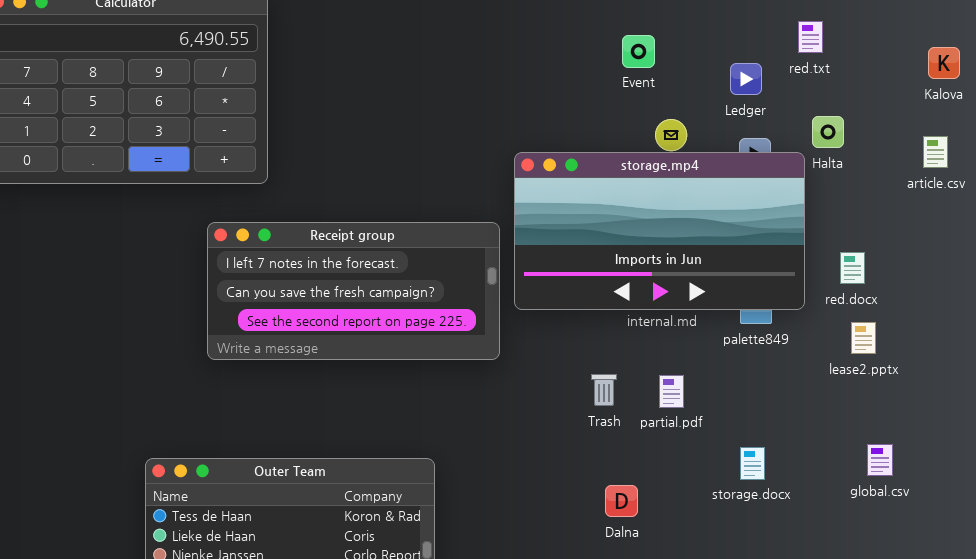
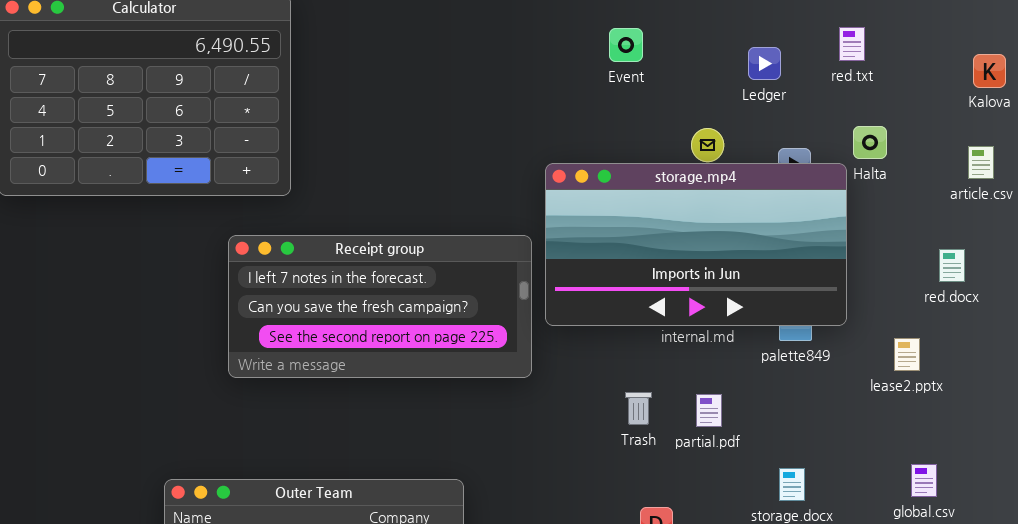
Event: [622,35,655,68] -> [609,28,643,62], moved
Ledger: [730,63,762,95] -> [748,47,781,80], moved
red.docx: [840,252,865,284] -> [939,249,965,282], moved

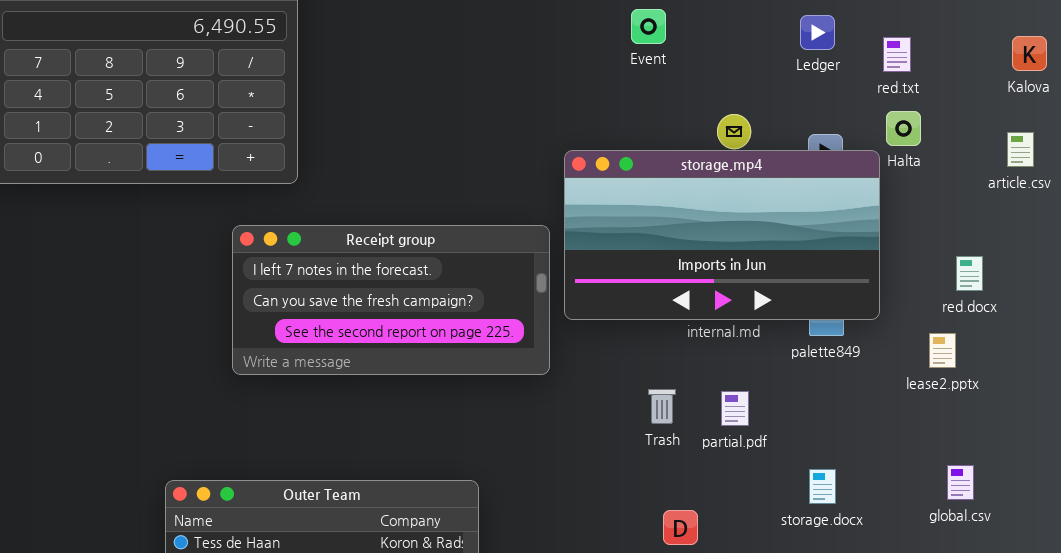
red.txt: [839,27,865,61] -> [883,37,911,72], moved
Ledger: [748,47,781,80] -> [800,15,835,50], moved
red.docx: [939,249,965,282] -> [956,256,983,291], moved

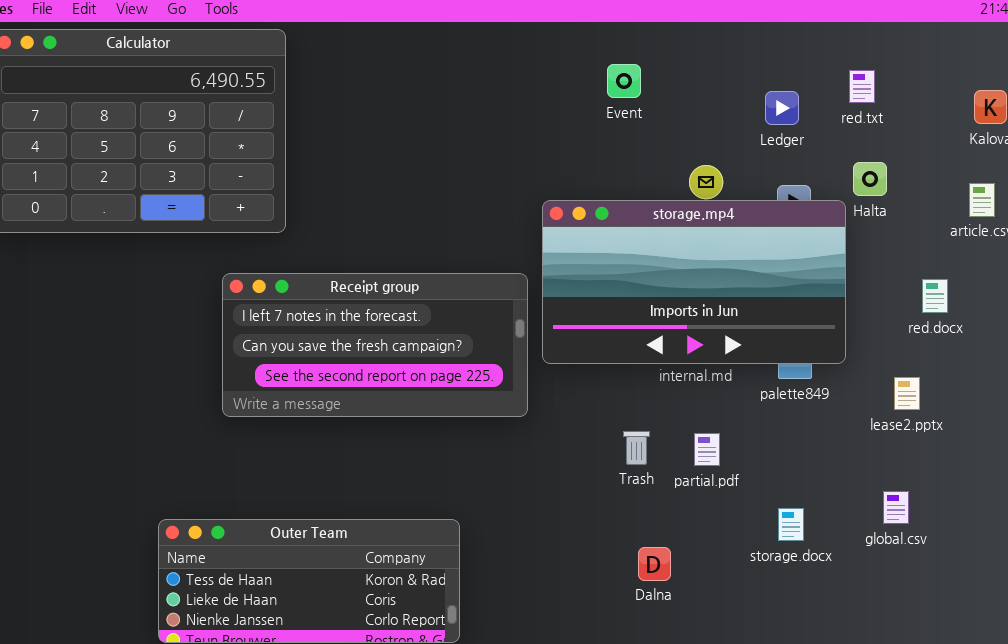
Ledger: [800,15,835,50] -> [765,91,799,125], moved
red.txt: [883,37,911,72] -> [849,70,875,103], moved
red.docx: [956,256,983,291] -> [922,279,948,313], moved
global.csv: [947,465,974,500] -> [883,491,909,524], moved

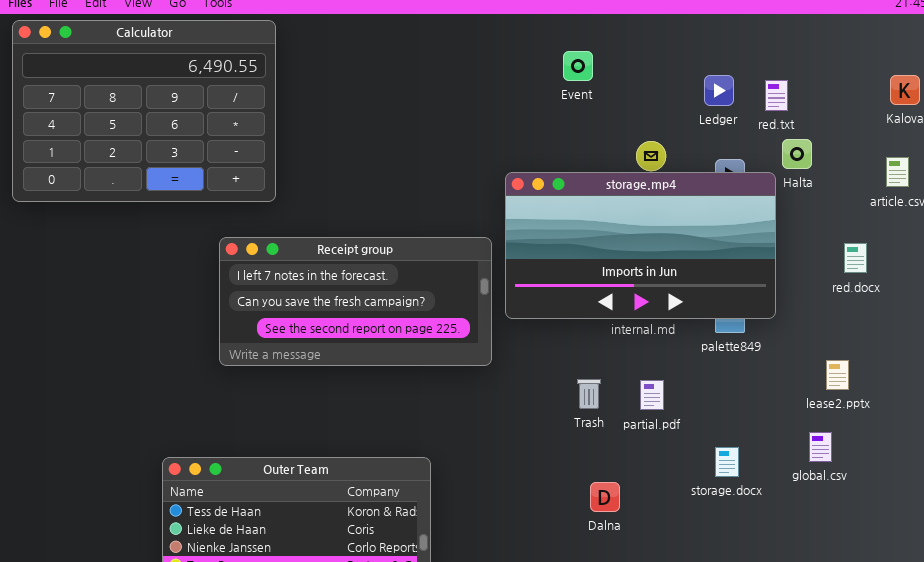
red.txt: [849,70,875,103] -> [765,80,788,111], moved
lease2.pptx: [894,377,920,410] -> [826,360,849,390], moved

